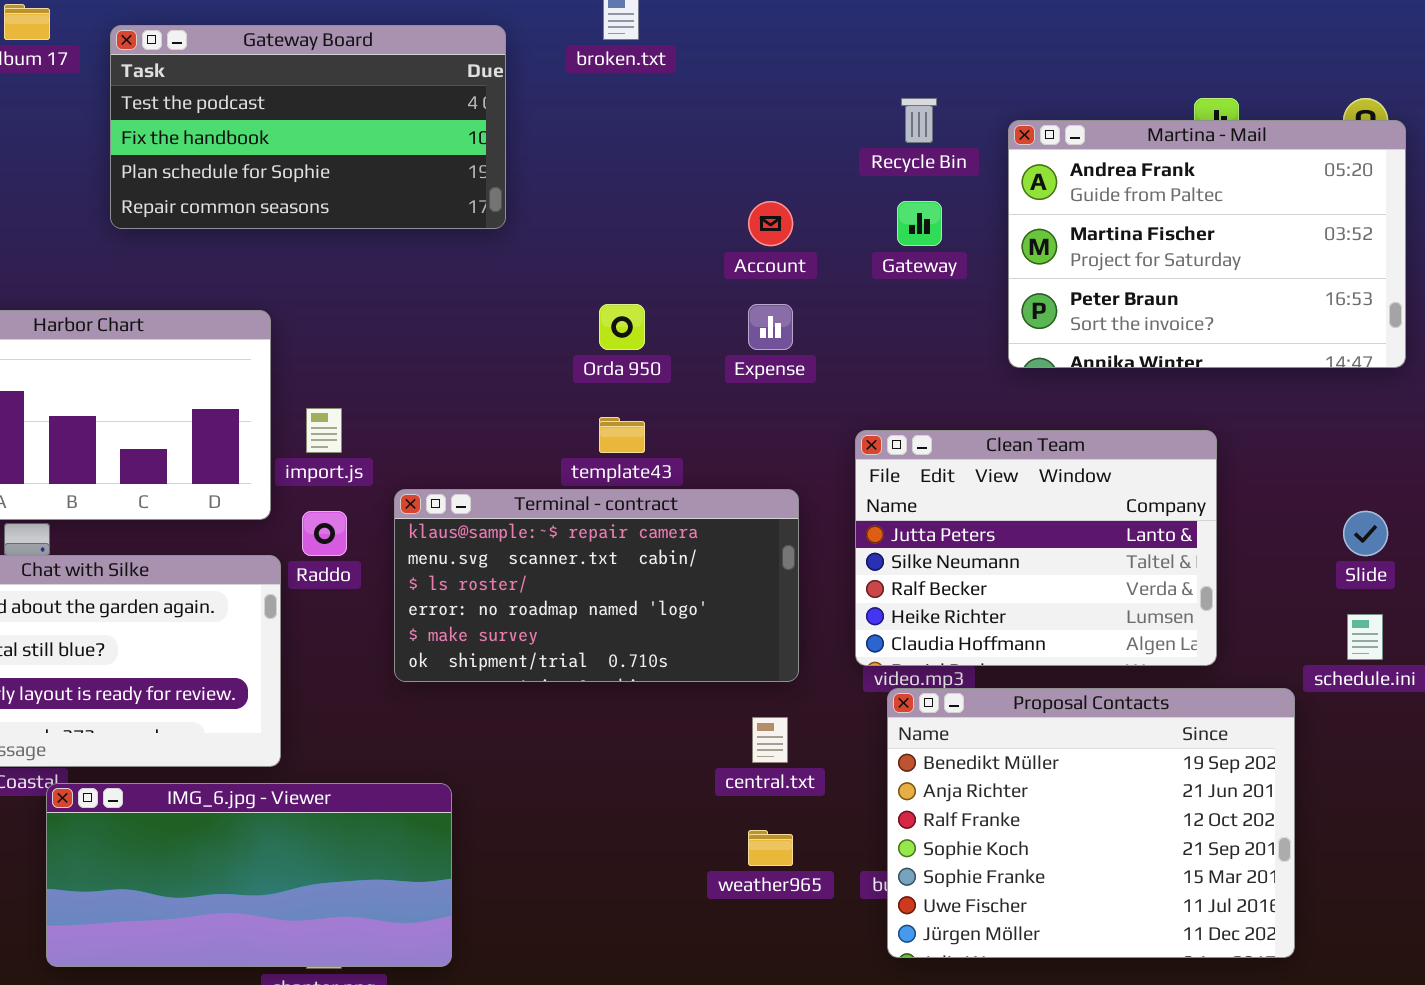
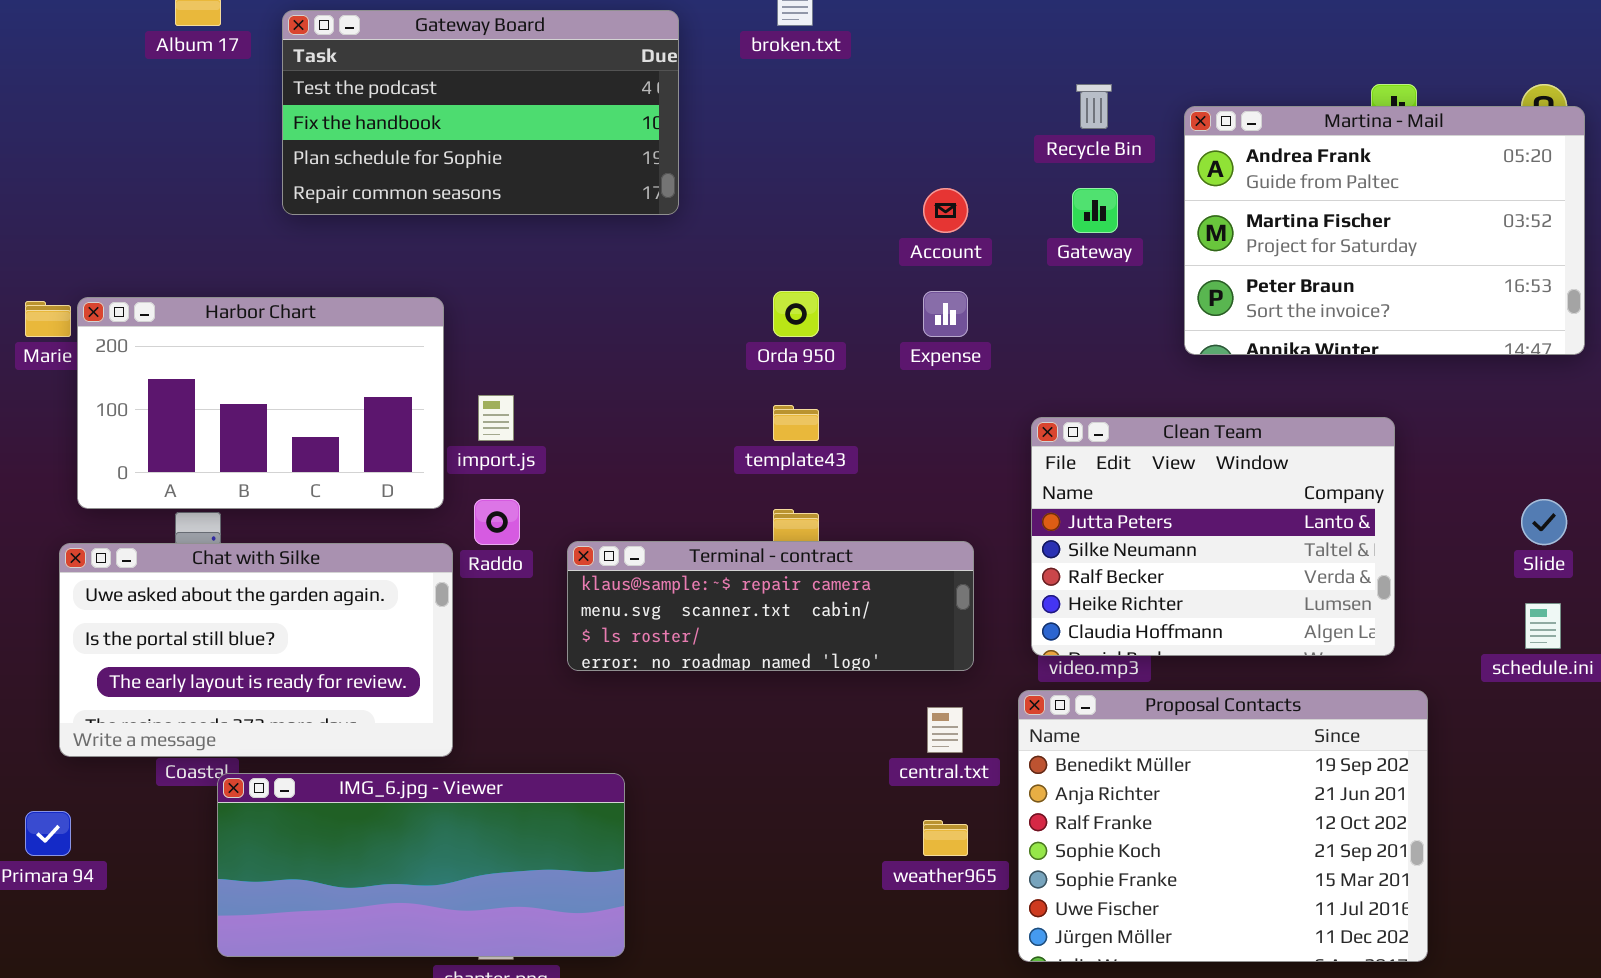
Terminal - contract: [394,489,799,682] -> [567,541,974,671], resized
Proposal Contacts: [887,688,1295,958] -> [1018,690,1428,962], moved

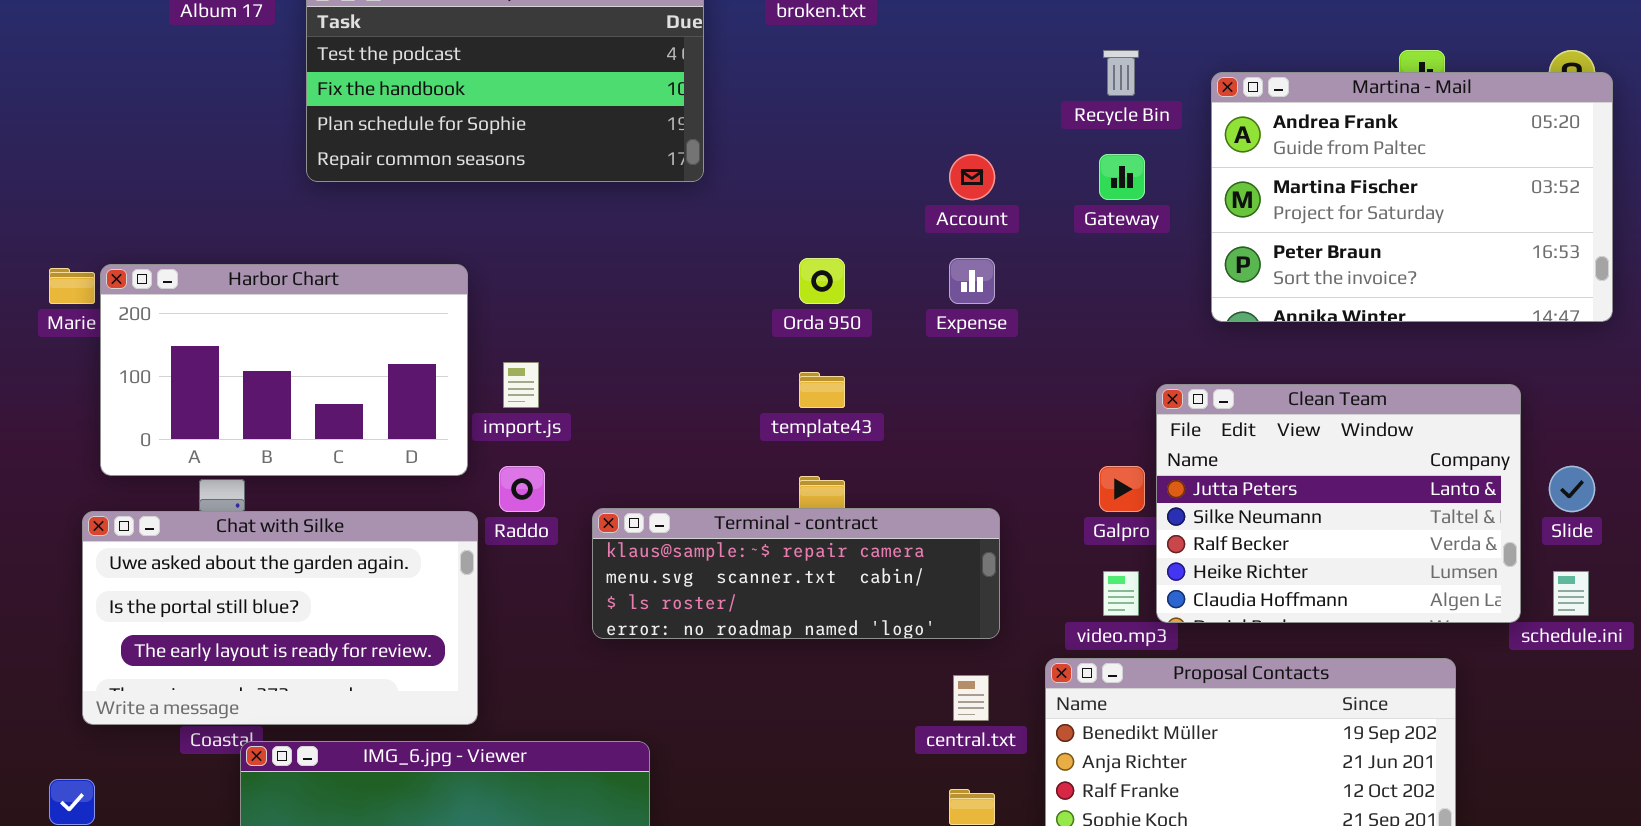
Clean Team: [1031,417,1395,656] -> [1156,384,1521,623], moved

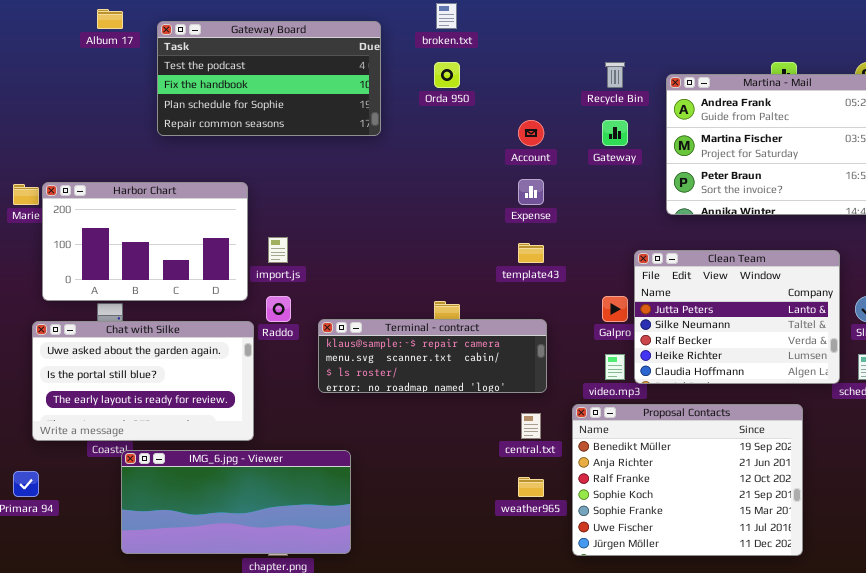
Orda 950: [799,258,845,304] -> [434,62,460,88], moved
template43: [799,372,845,408] -> [518,243,544,263], moved

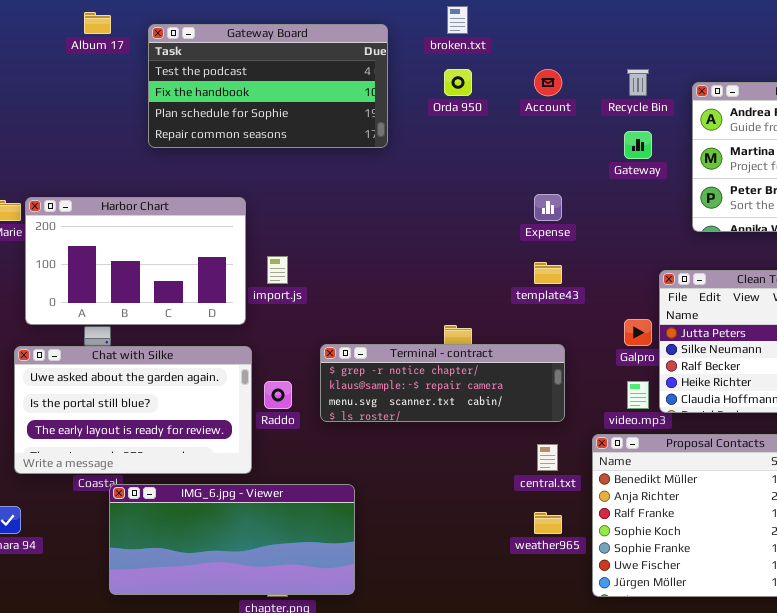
Account: [518,120,544,146] -> [534,69,562,96], moved
Raddo: [266,296,291,322] -> [264,381,292,409], moved
Terminal - contract: [318,319,547,393] -> [320,344,565,422], scrolled up 1 row

